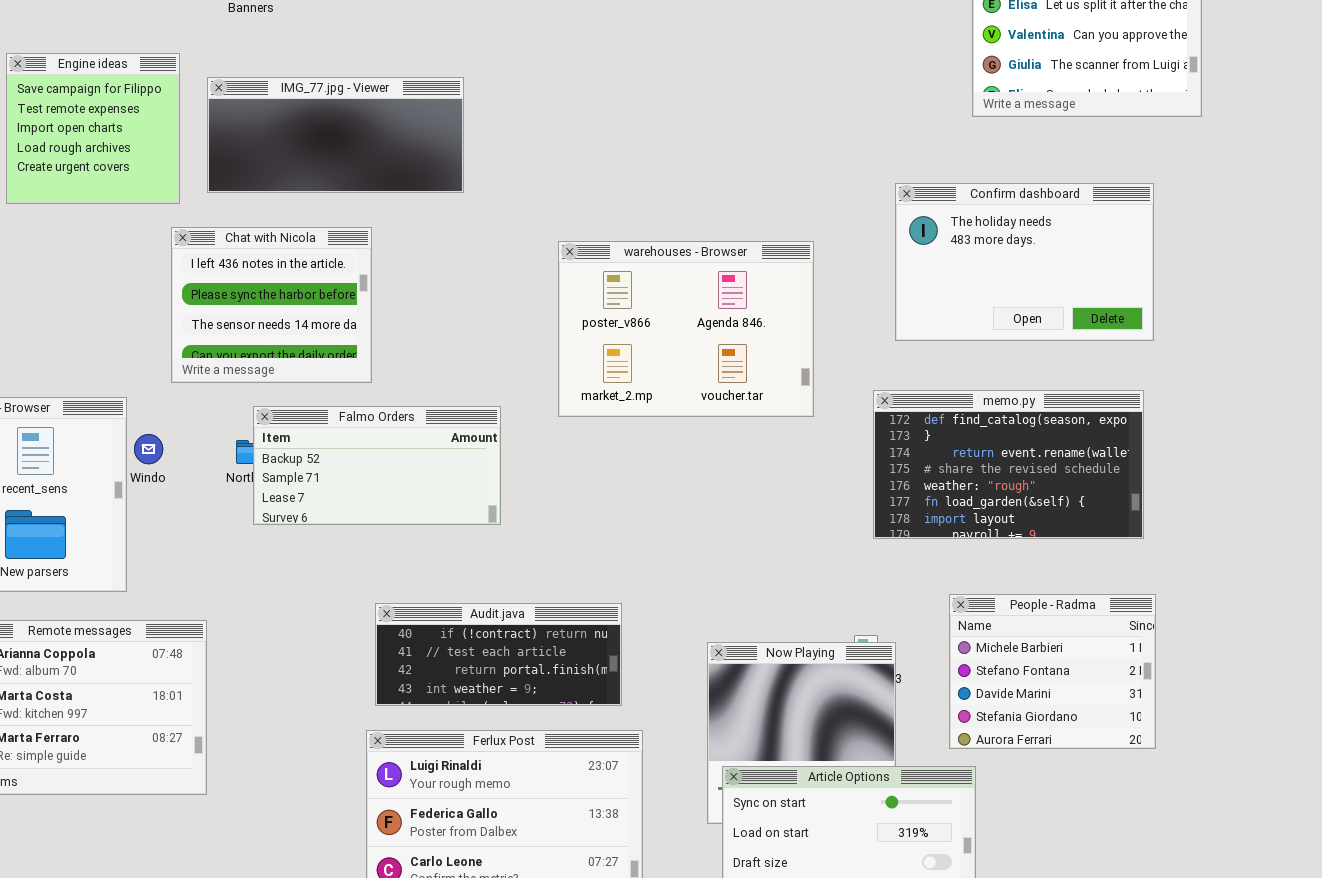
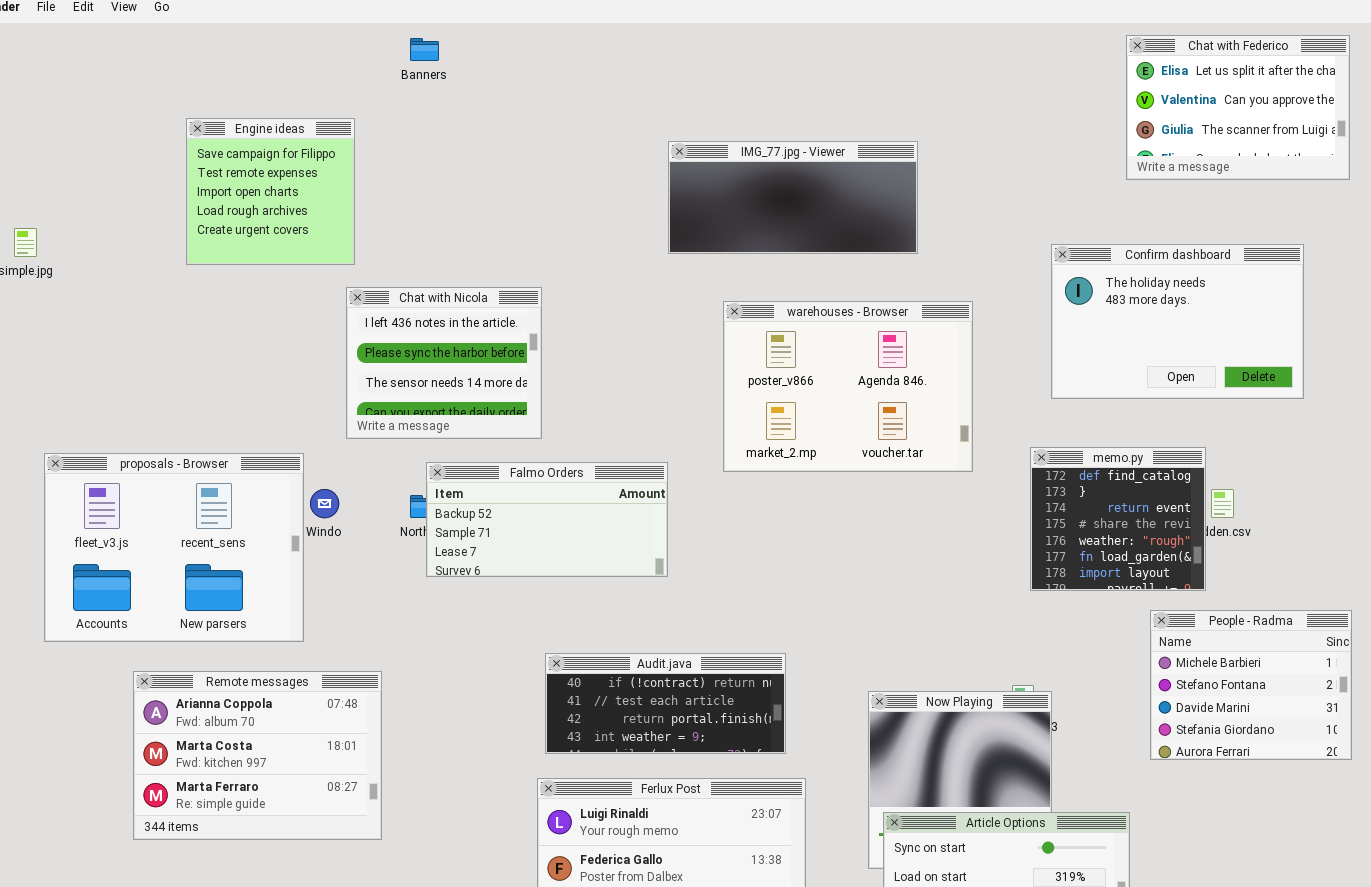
IMG_77.jpg - Viewer: [207,77,464,193] -> [668,141,918,254], moved
memo.py: [873,390,1144,539] -> [1030,447,1206,591], resized
People - Radma: [949,594,1156,749] -> [1150,610,1352,760], moved

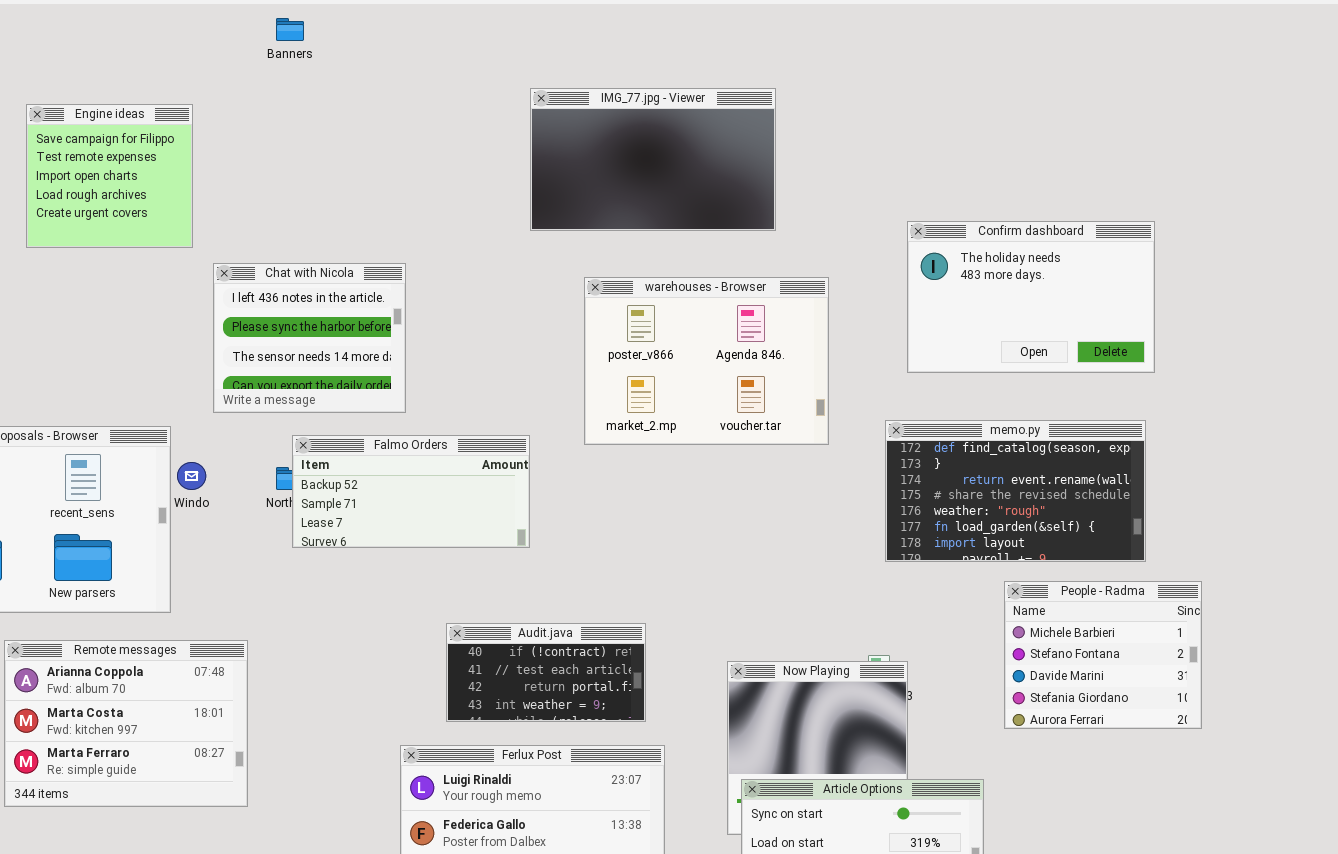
Chat with Federico: [1126,35,1350,180] -> none, closed
Engine ideas: [186,118,355,265] -> [26,104,193,248], moved
IMG_77.jpg - Viewer: [668,141,918,254] -> [530,88,776,231], resized
memo.py: [1030,447,1206,591] -> [885,420,1146,562], resized
Audit.java: [545,653,786,754] -> [446,623,646,722], resized

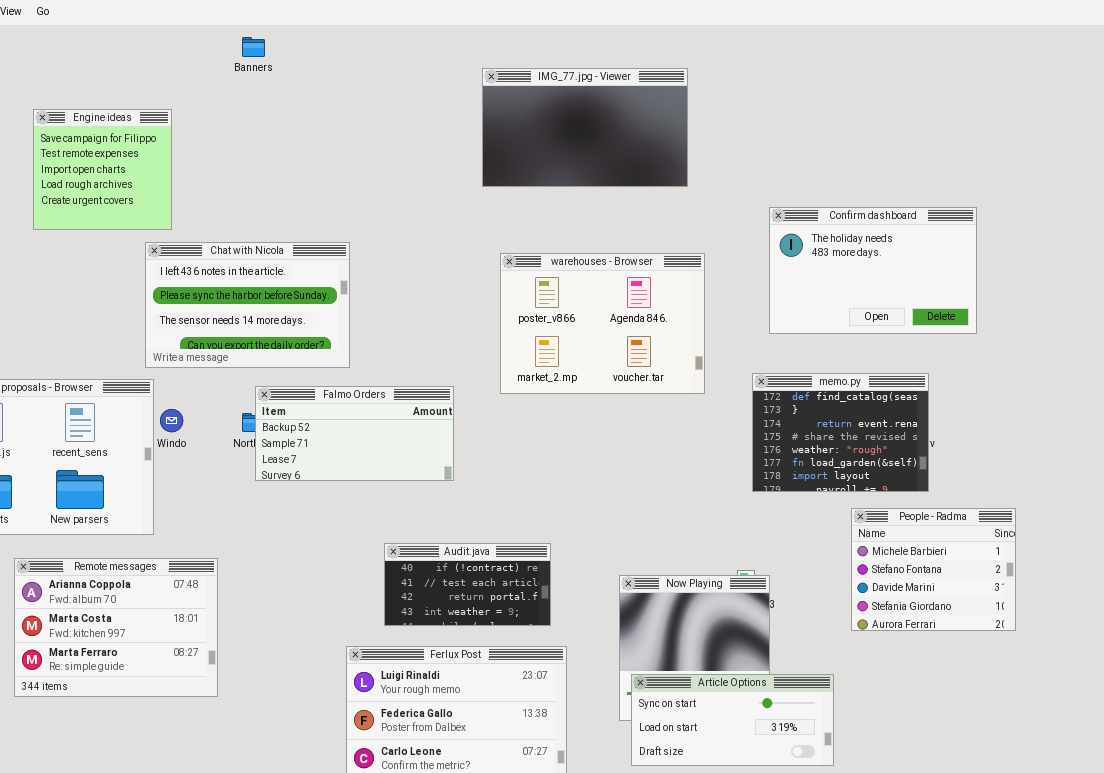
IMG_77.jpg - Viewer: [530,88,776,231] -> [482,68,688,187], moved
Chat with Nicola: [213,263,406,413] -> [145,242,350,368], resized
memo.py: [885,420,1146,562] -> [752,373,929,492], resized

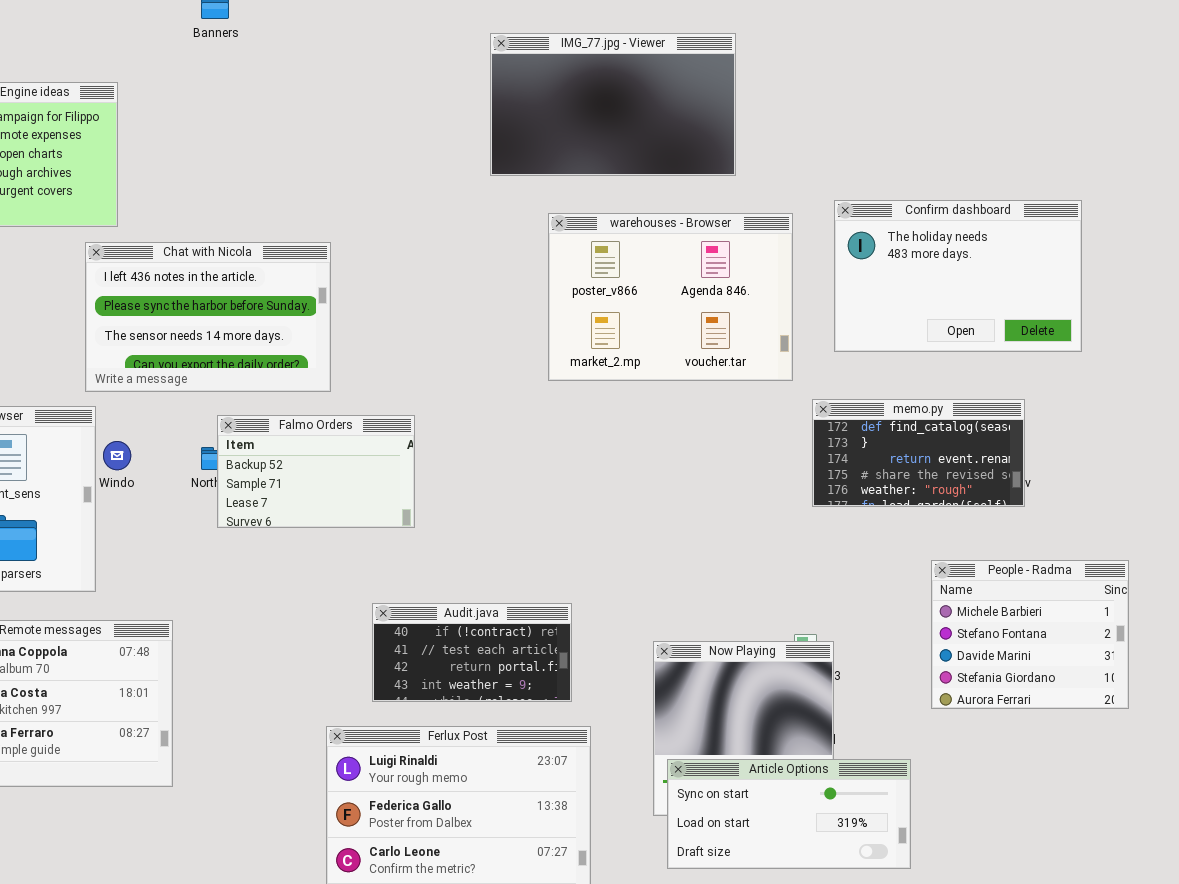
warehouses - Browser: [500,253,705,394] -> [548,213,793,381], moved
memo.py: [752,373,929,492] -> [812,399,1025,507], resized
Falmo Orders: [255,386,454,481] -> [217,415,415,528], resized

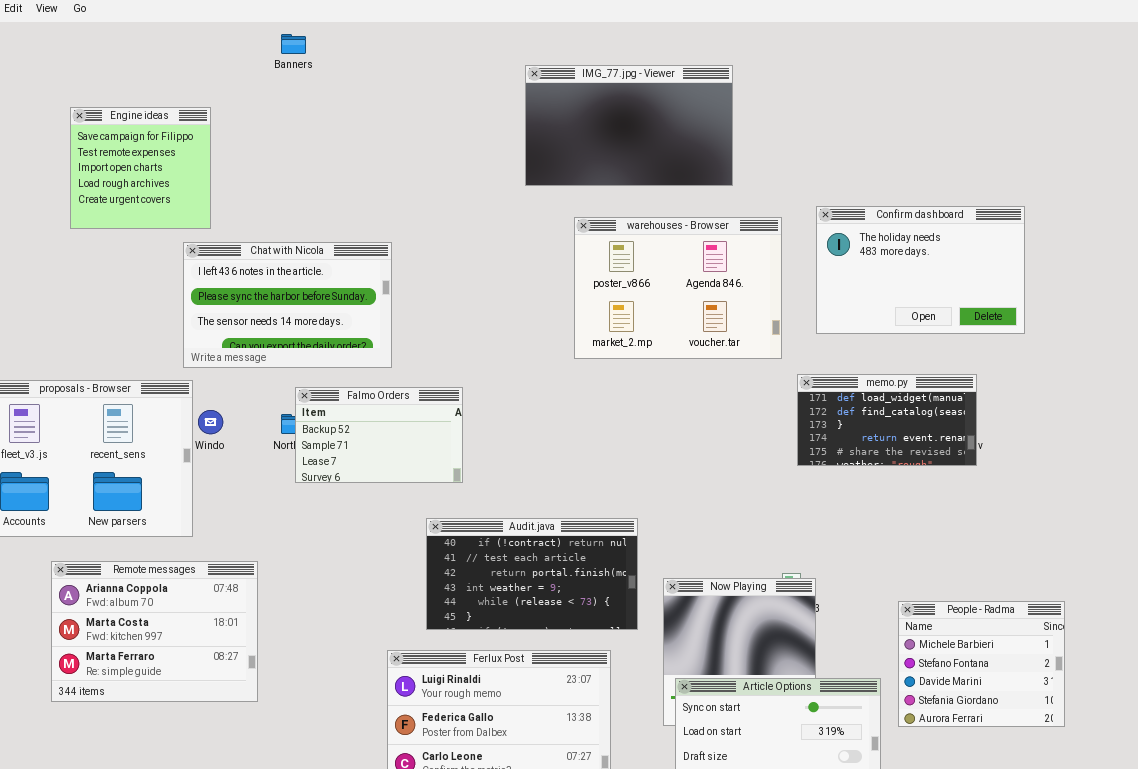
memo.py: [812,399,1025,507] -> [797,374,977,466], scrolled up 1 row
People - Radma: [931,560,1129,709] -> [898,601,1065,727], moved
Audit.java: [372,603,572,702] -> [426,518,638,630], resized

